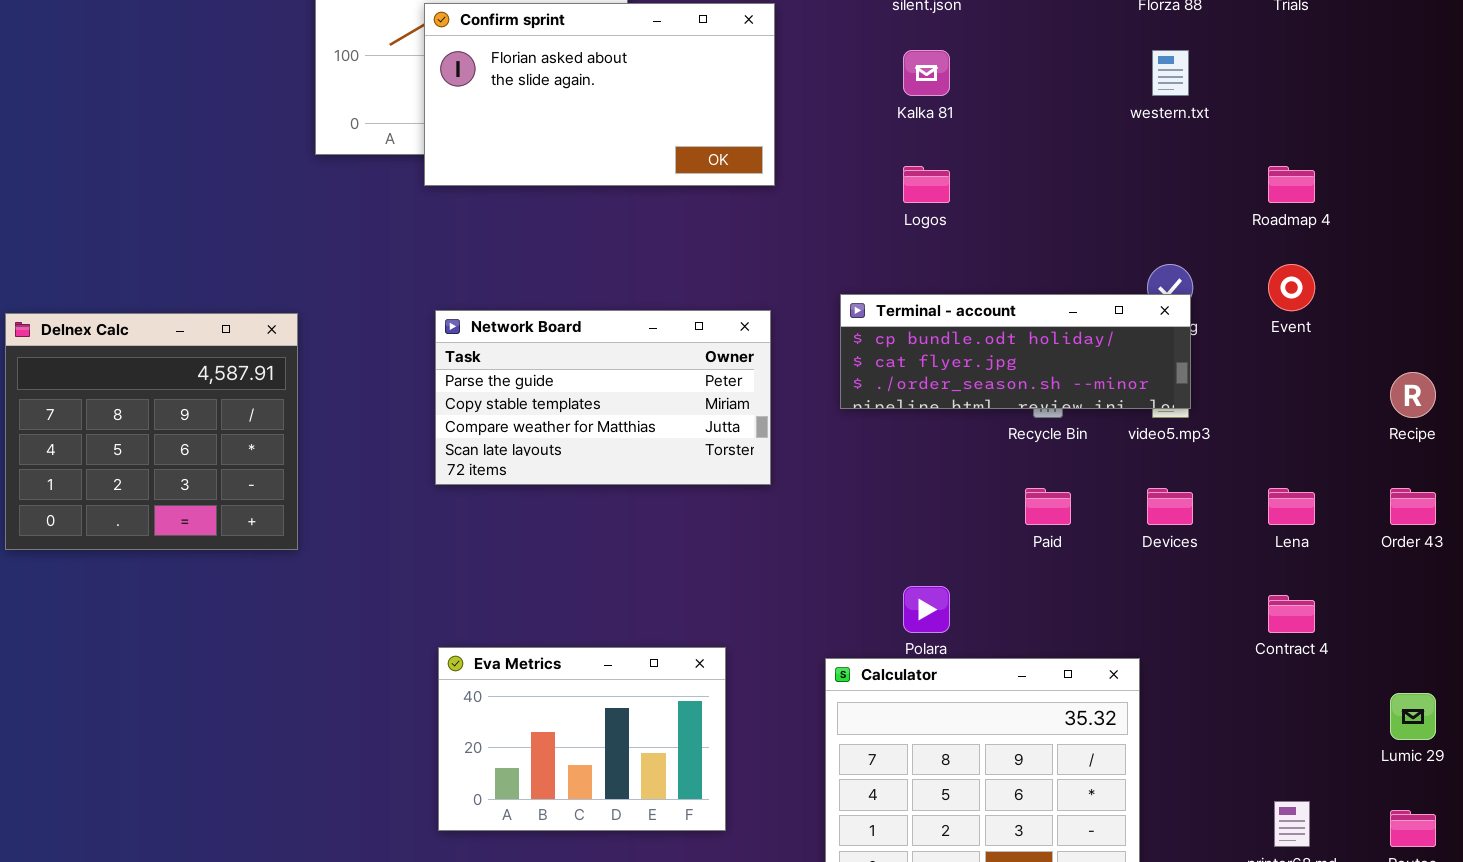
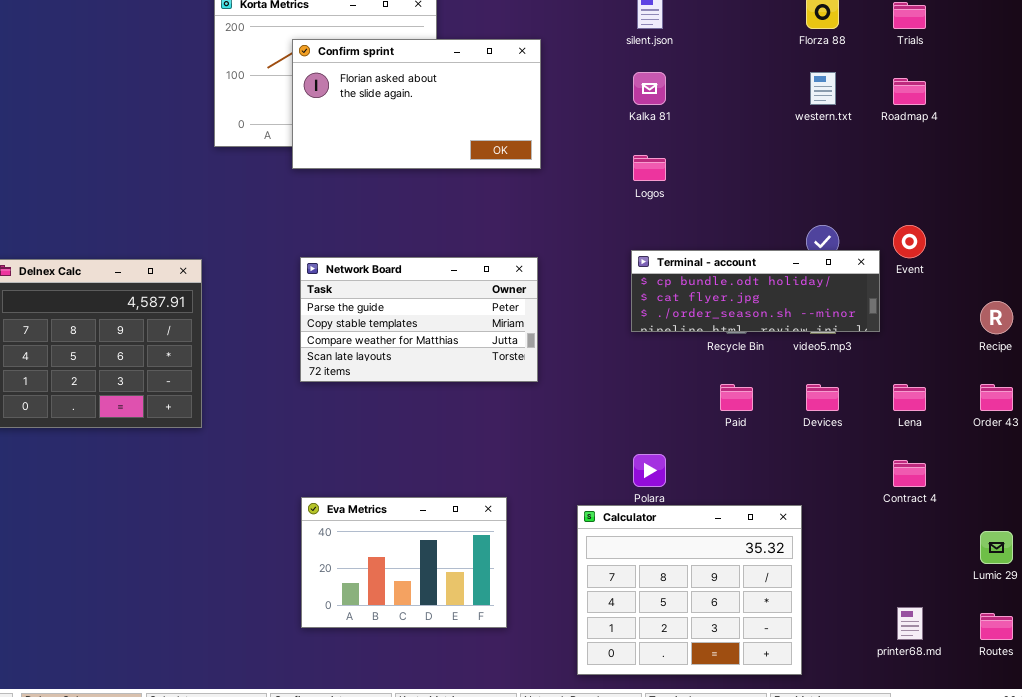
Roadmap 4: [1268,166,1315,203] -> [893,78,926,105], moved
Terminal - account: [840,294,1191,409] -> [631,250,880,332], moved

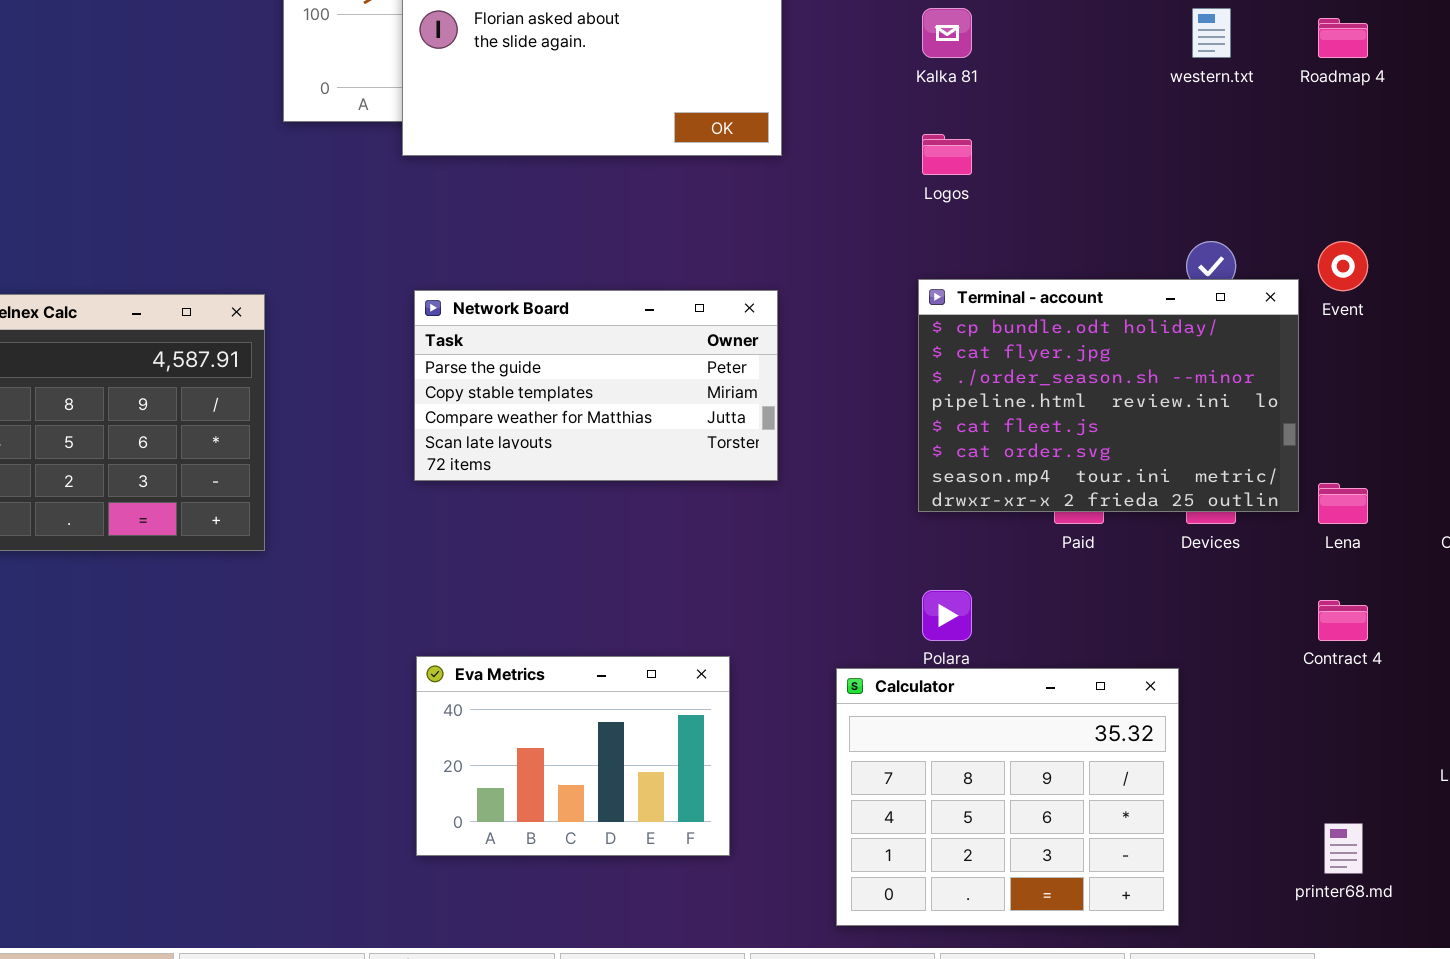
Terminal - account: [631,250,880,332] -> [918,279,1299,512], resized

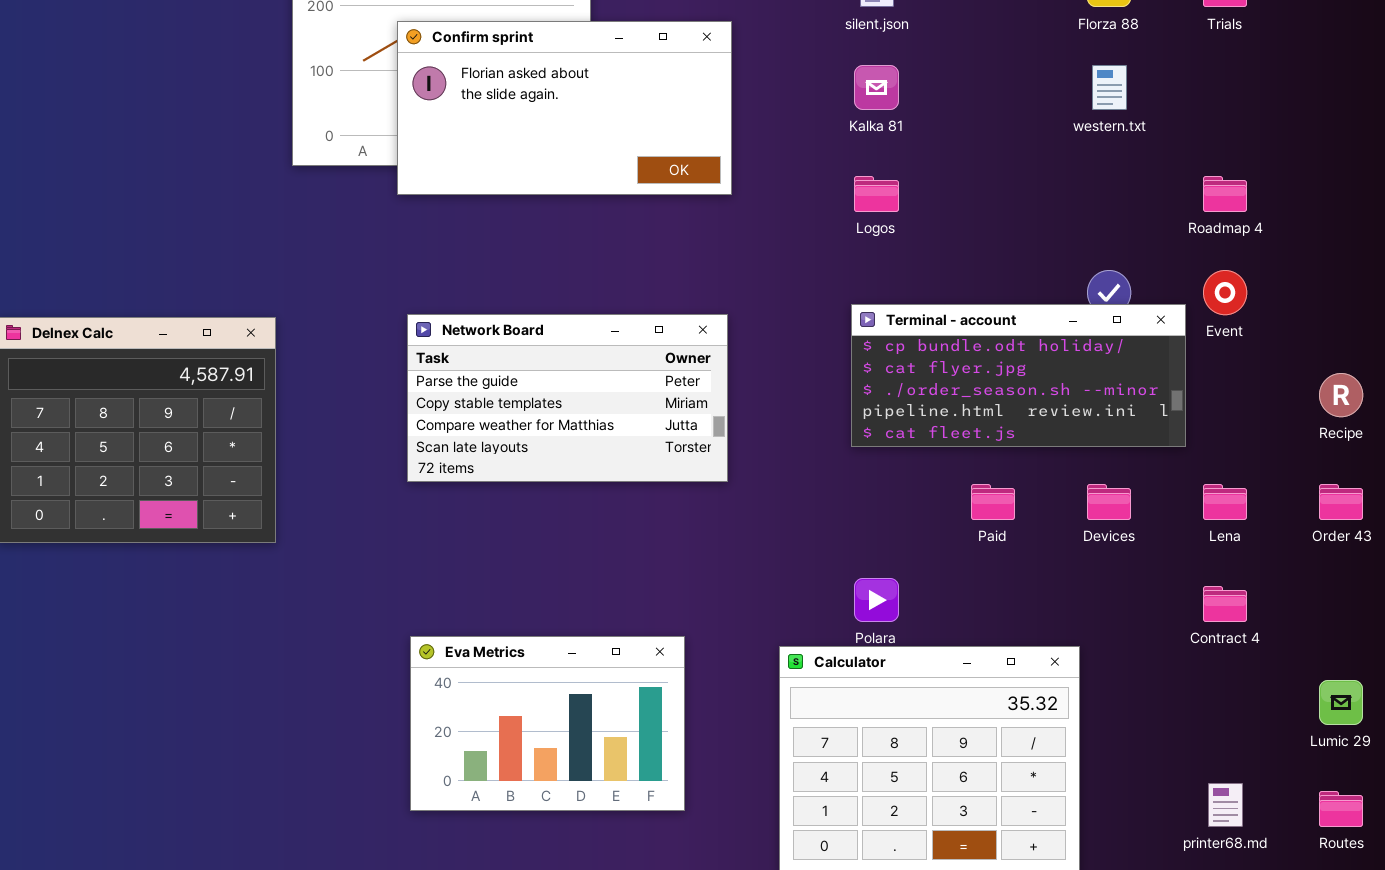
Roadmap 4: [1318,18,1368,58] -> [1203,176,1247,212], moved
Terminal - account: [918,279,1299,512] -> [851,304,1186,447], resized

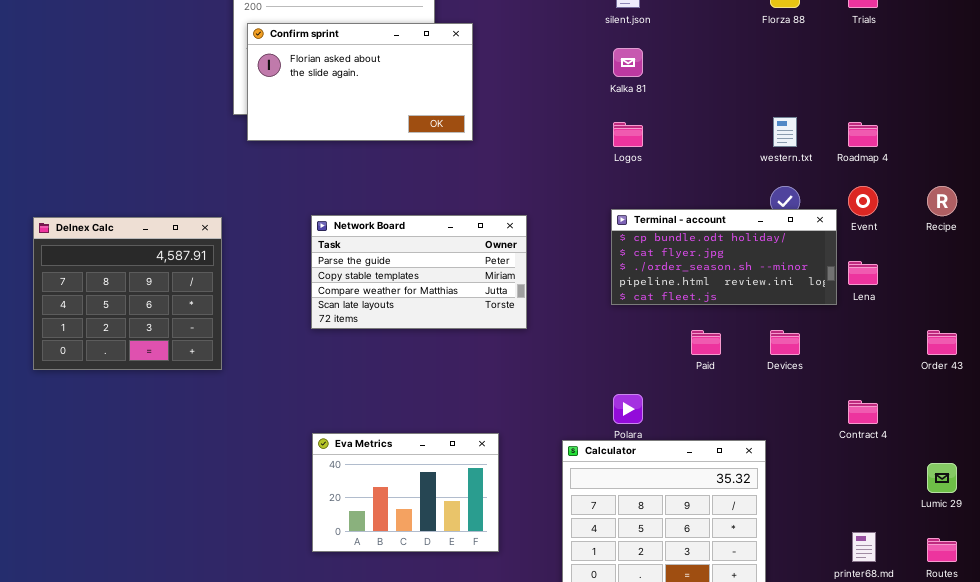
Confirm sprint: [397,21,732,195] -> [247,23,473,141], moved
western.txt: [1092,65,1127,110] -> [773,117,797,147], moved
Recipe: [1319,373,1363,417] -> [927,186,957,216], moved
Lena: [1203,484,1247,520] -> [848,261,878,285], moved

